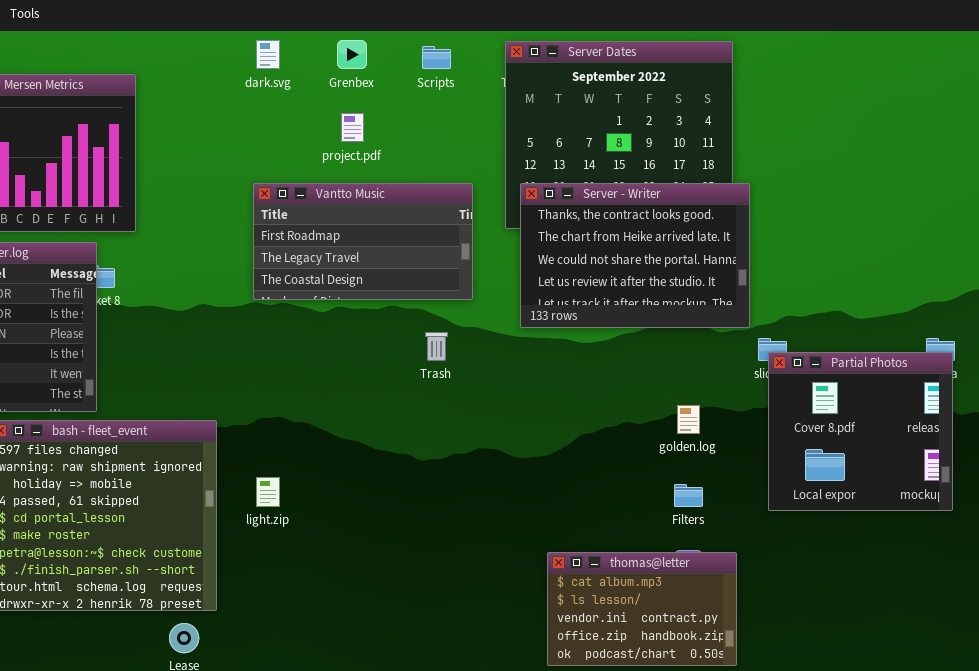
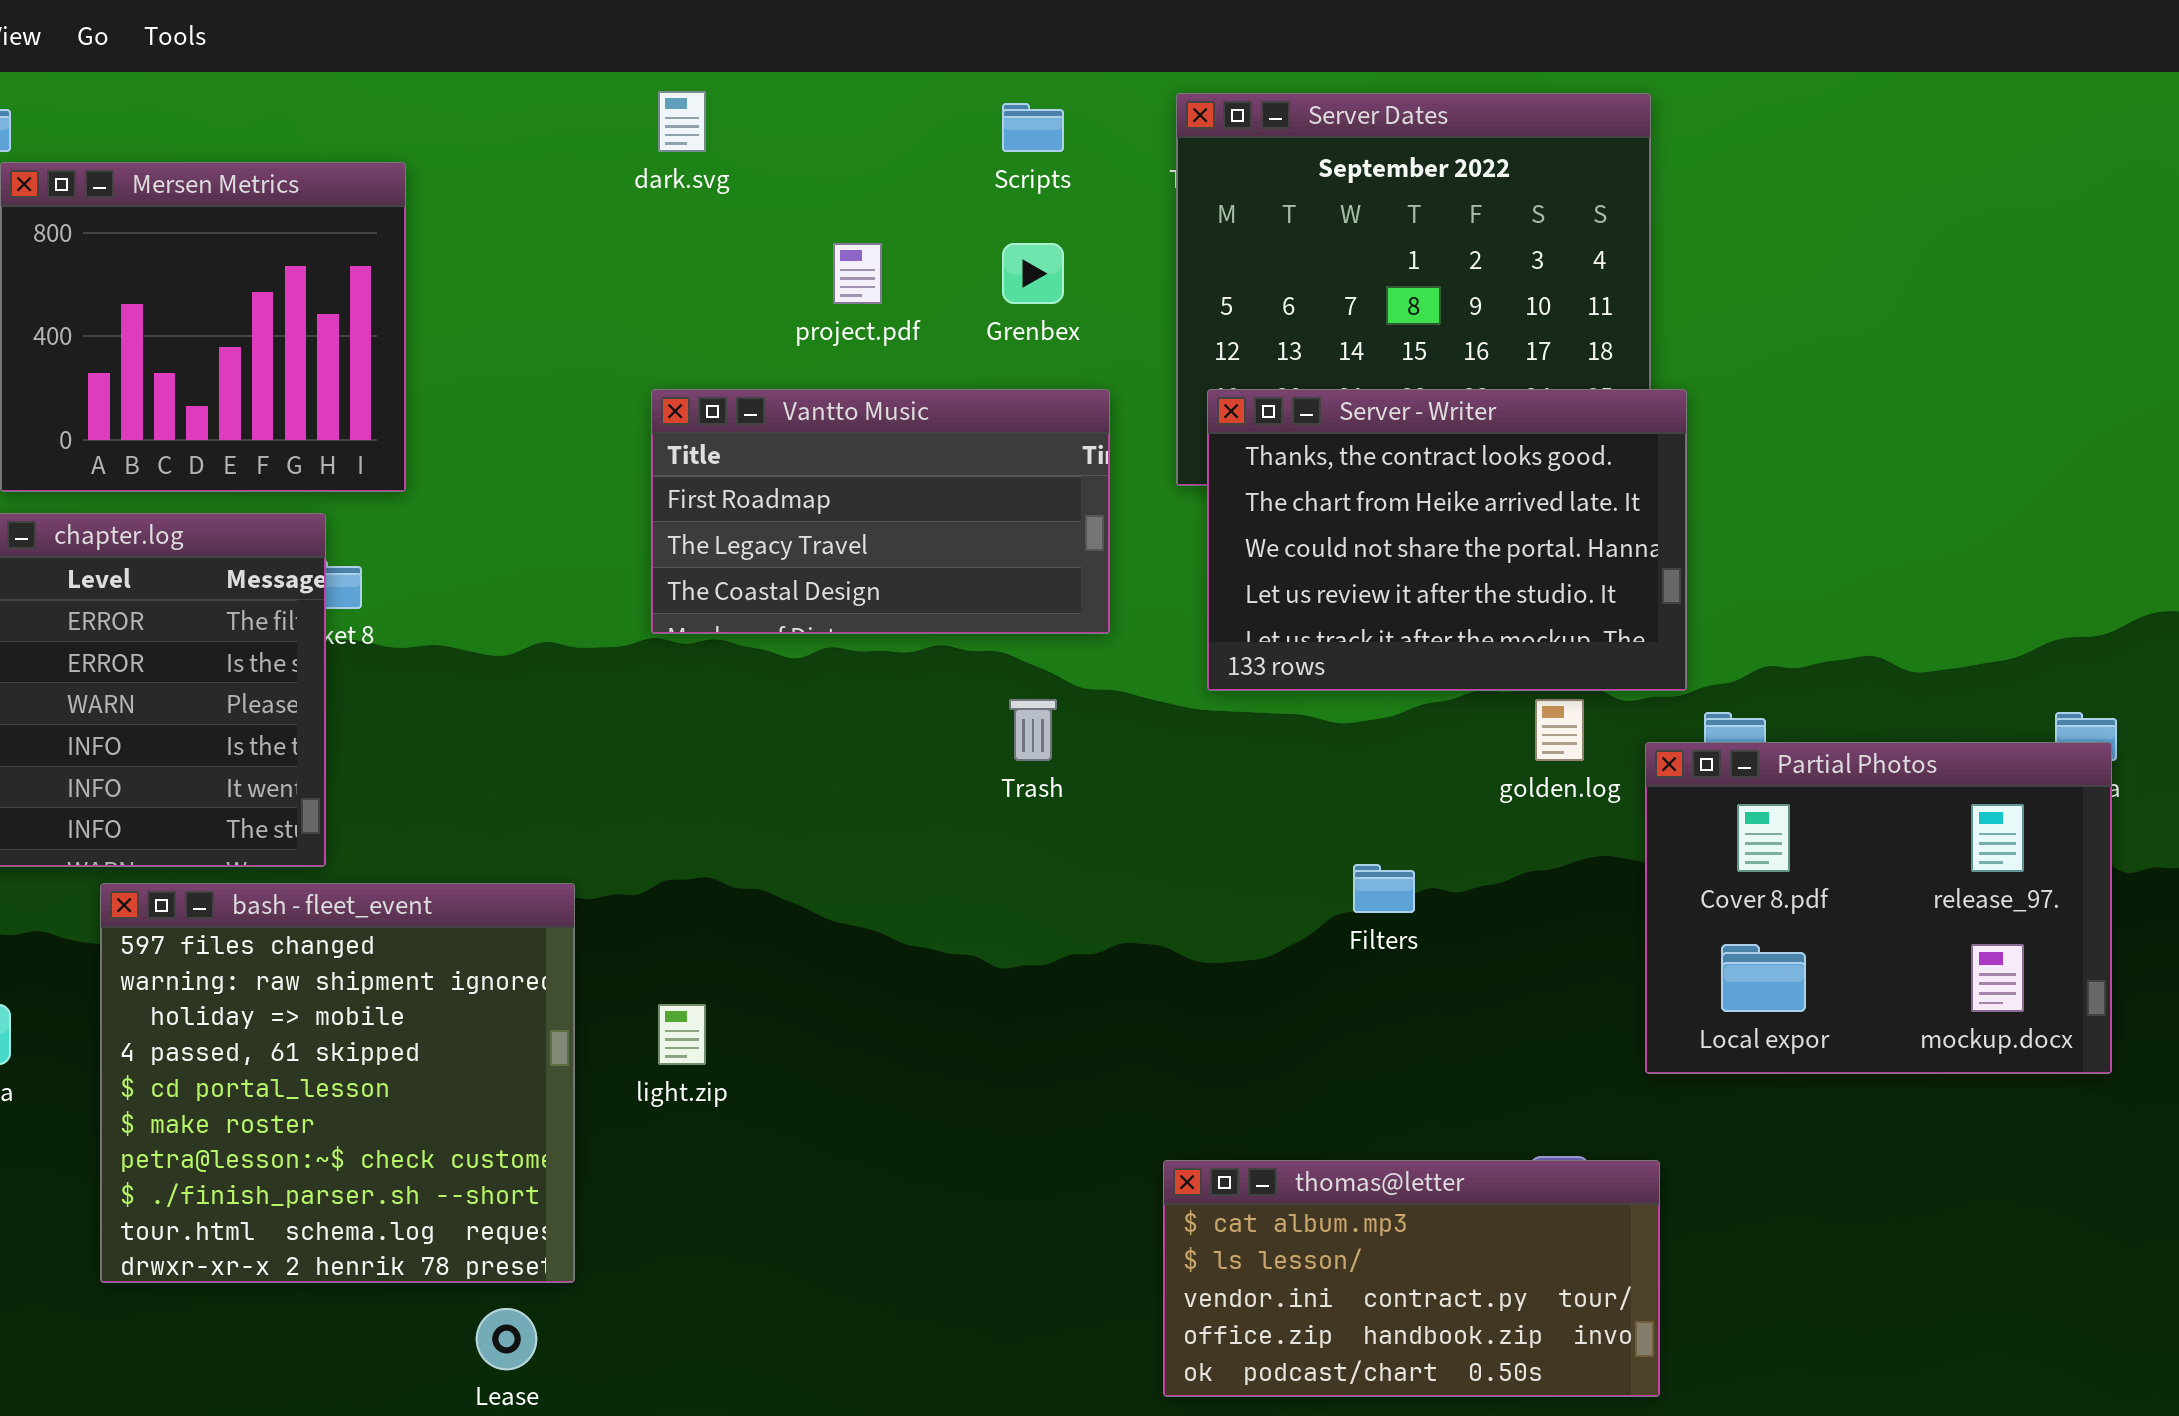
Grenbex: [337,40,367,69] -> [1002,243,1064,304], moved
Partial Photos: [768,352,953,511] -> [1645,742,2112,1074], resized
golden.log: [677,405,700,434] -> [1535,699,1584,761], moved
Filters: [674,484,703,507] -> [1353,864,1415,913], moved
thomas@letter: [547,552,737,666] -> [1163,1160,1660,1397], resized

